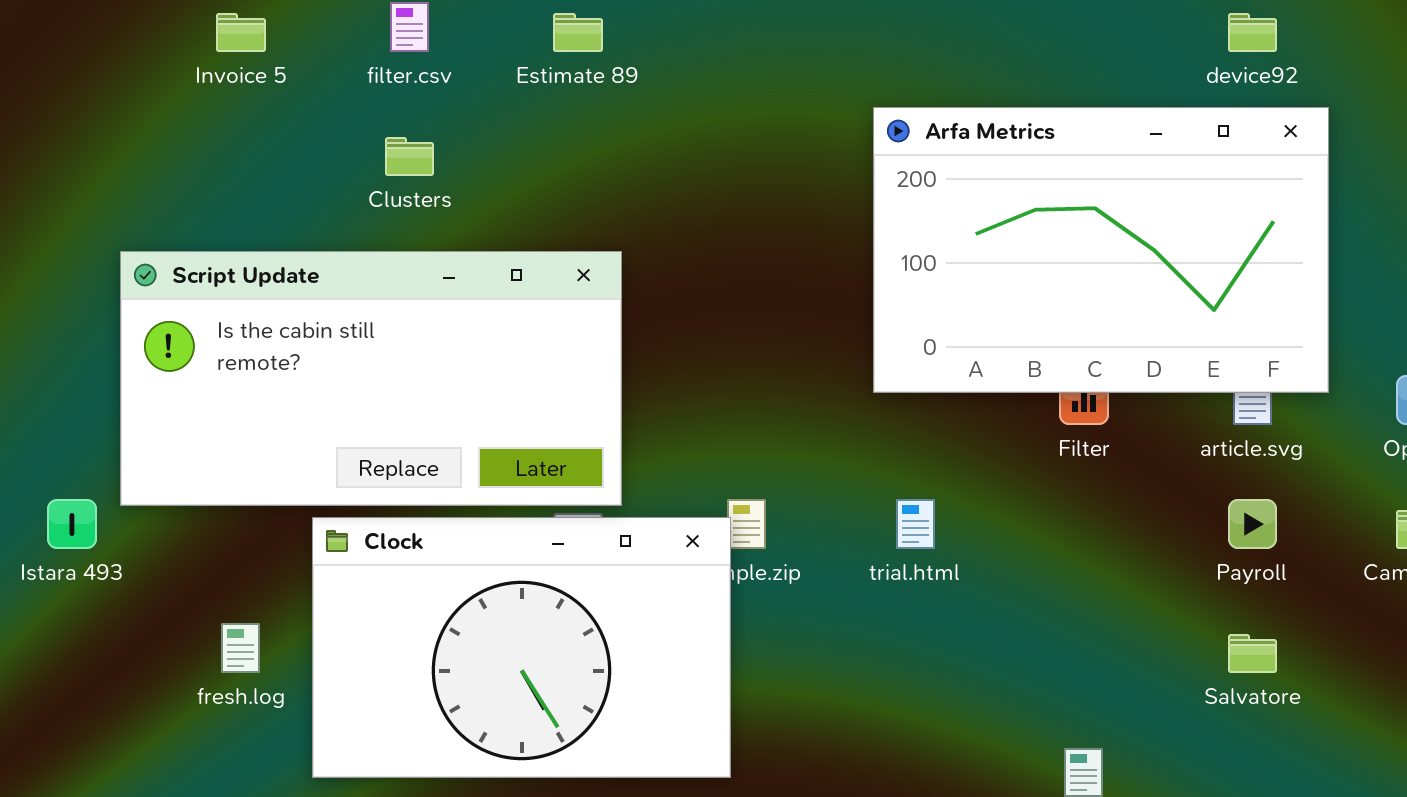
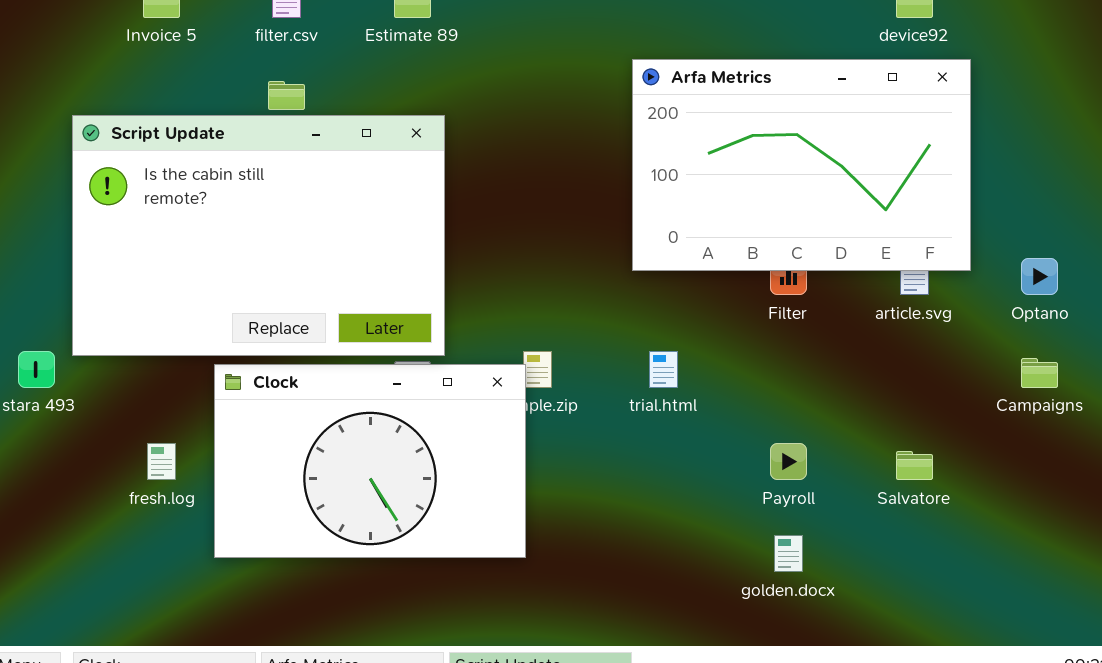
Script Update: [120,251,622,506] -> [72,115,445,356], resized
Payroll: [1228,499,1277,549] -> [770,443,807,480], moved

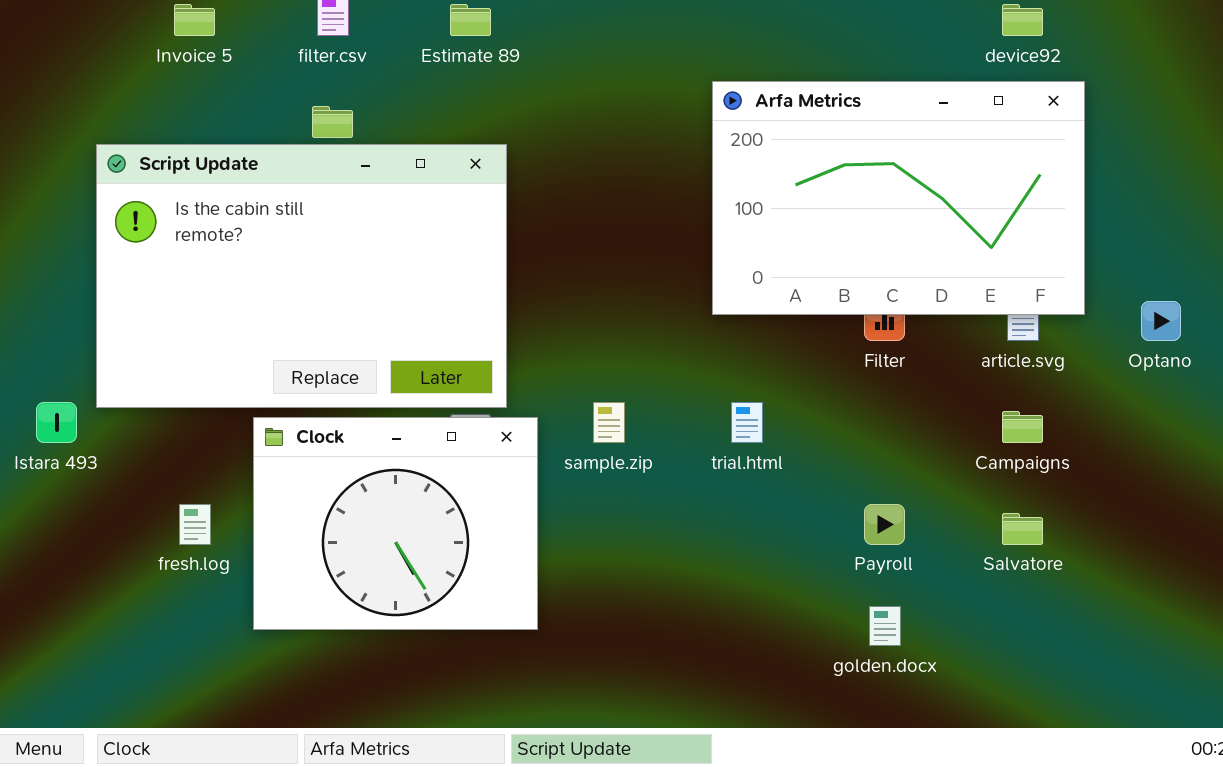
Campaigns: [1021,358,1058,388] -> [1002,411,1043,443], moved
Clock: [214,364,526,558] -> [253,417,538,630], resized

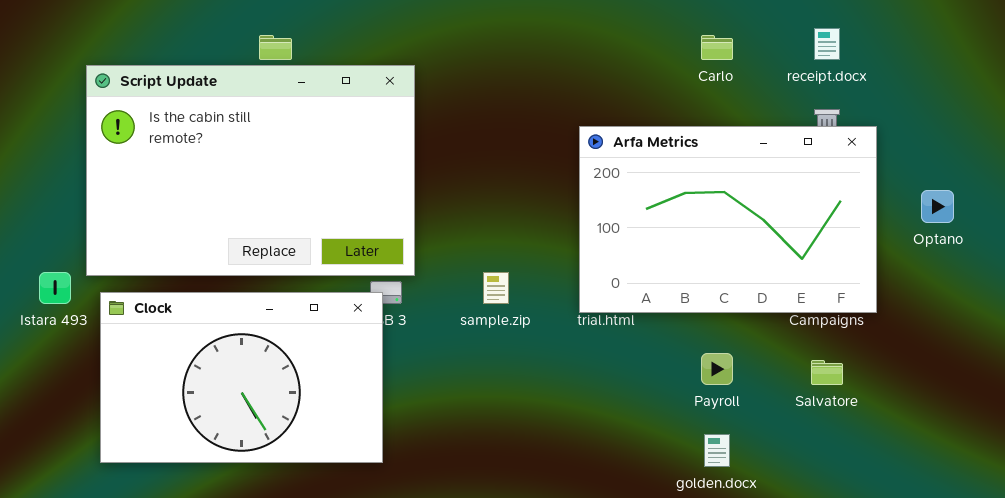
Arfa Metrics: [712,81,1085,315] -> [579,126,877,313], moved
Clock: [253,417,538,630] -> [100,292,383,463], moved, resized

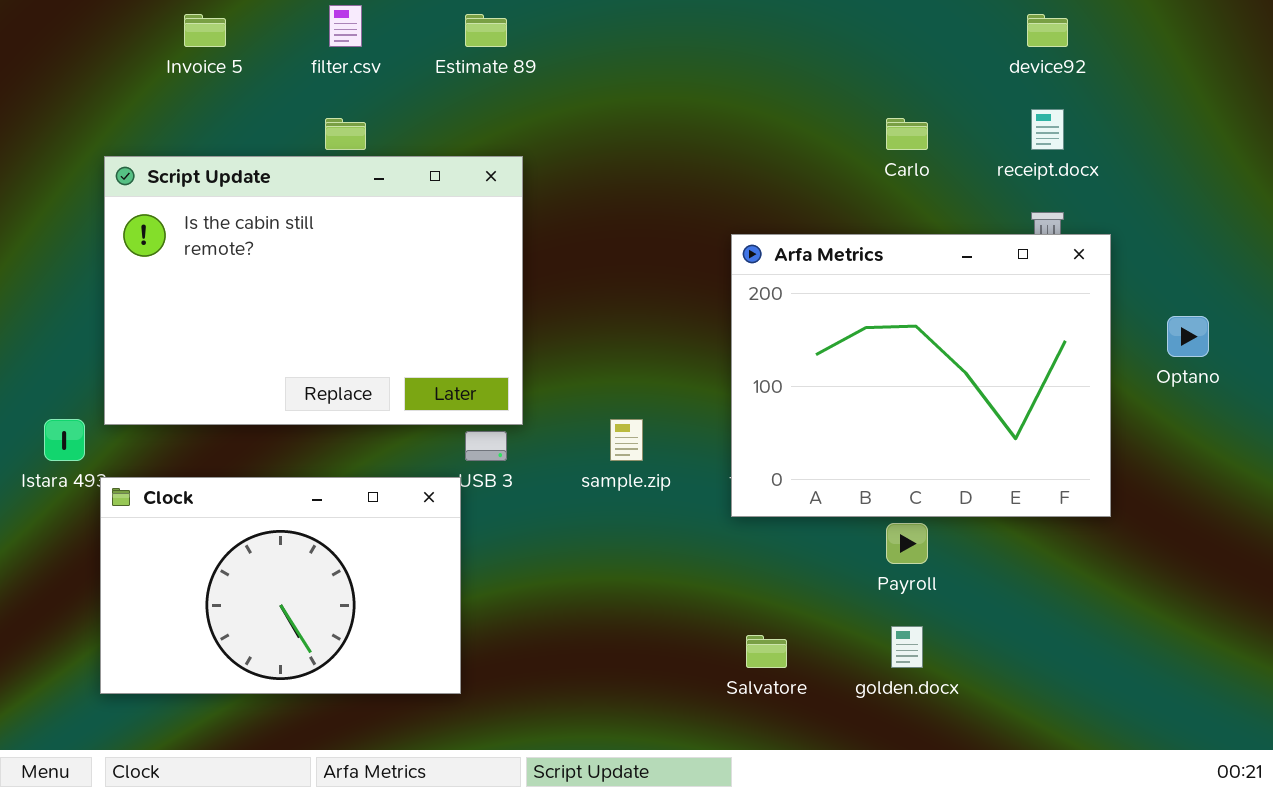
Arfa Metrics: [579,126,877,313] -> [731,234,1111,517], resized
Clock: [100,292,383,463] -> [100,477,461,694], moved
Salvatore: [811,360,843,385] -> [746,635,787,668], moved

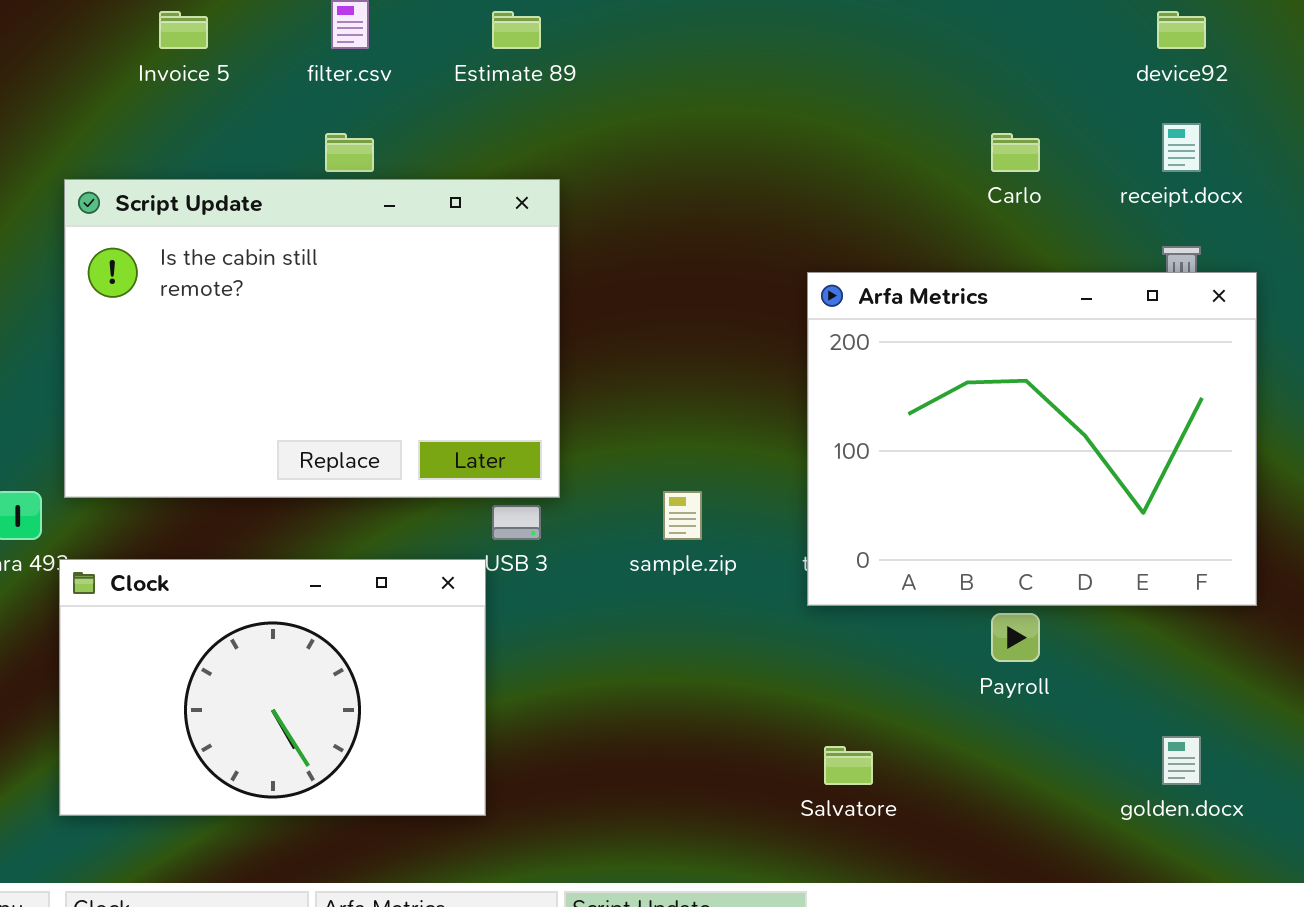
golden.docx: [891,626,923,668] -> [1162,736,1201,785], moved

